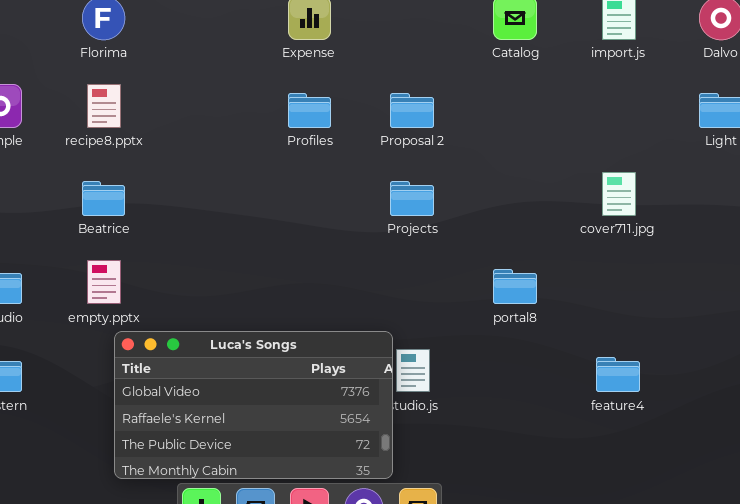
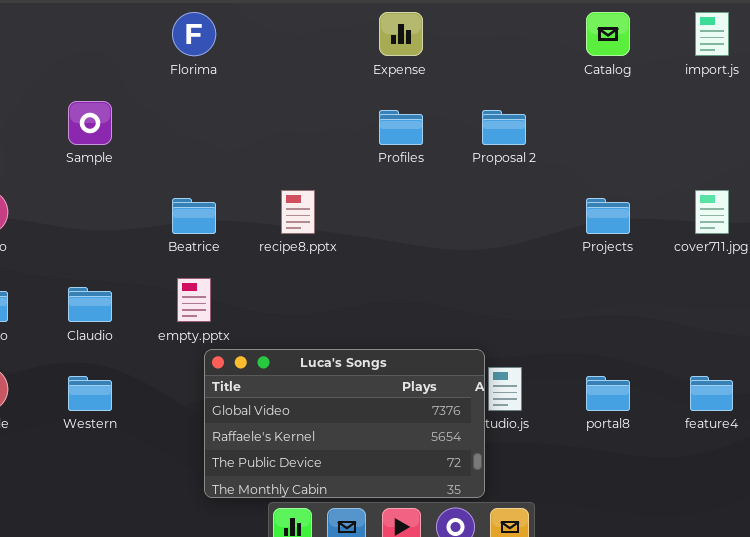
recipe8.pptx: [87,84,121,128] -> [281,190,315,234], moved
Projects: [390,181,434,216] -> [586,198,630,234], moved
portal8: [493,269,537,304] -> [586,376,630,411], moved

